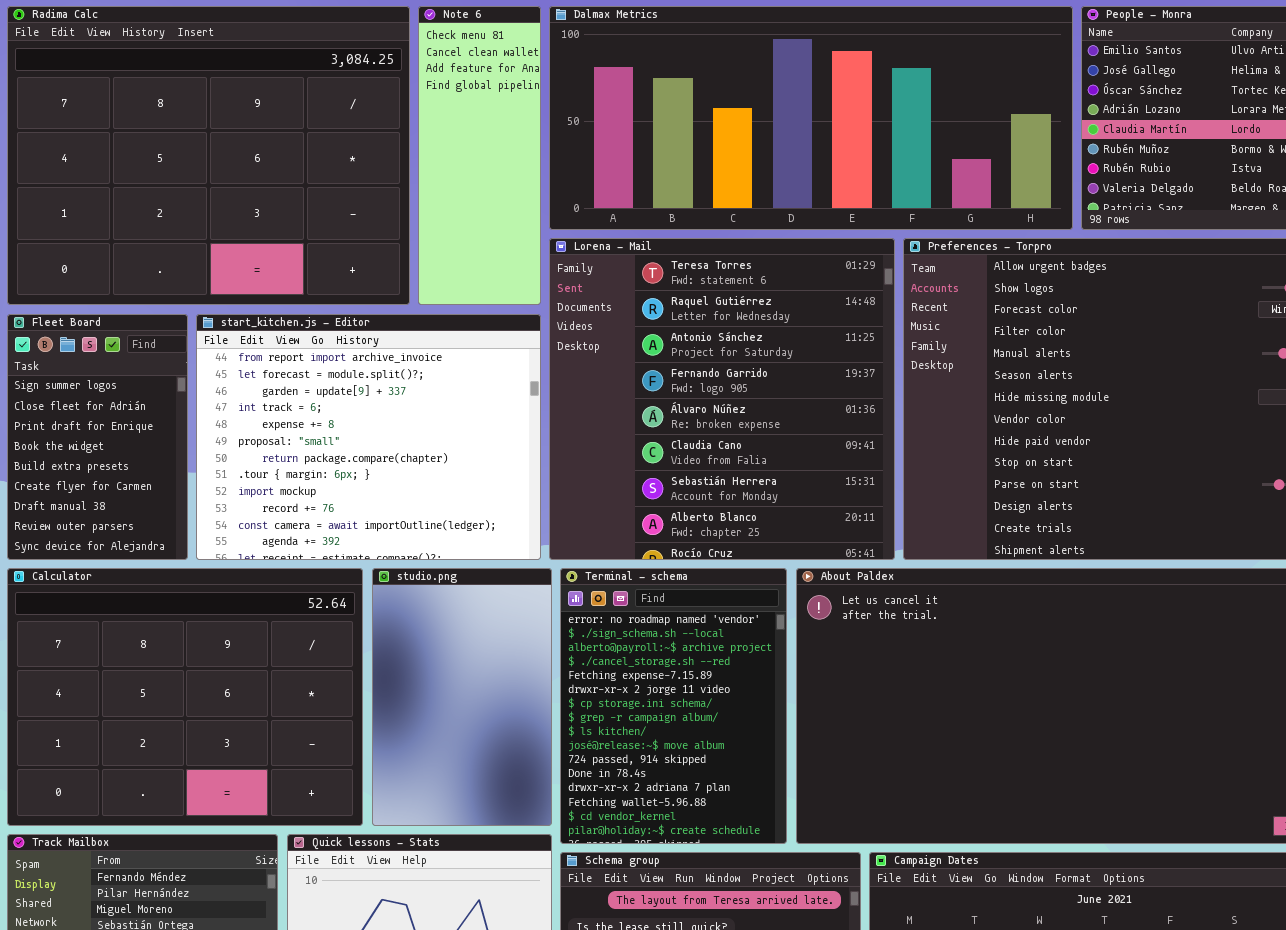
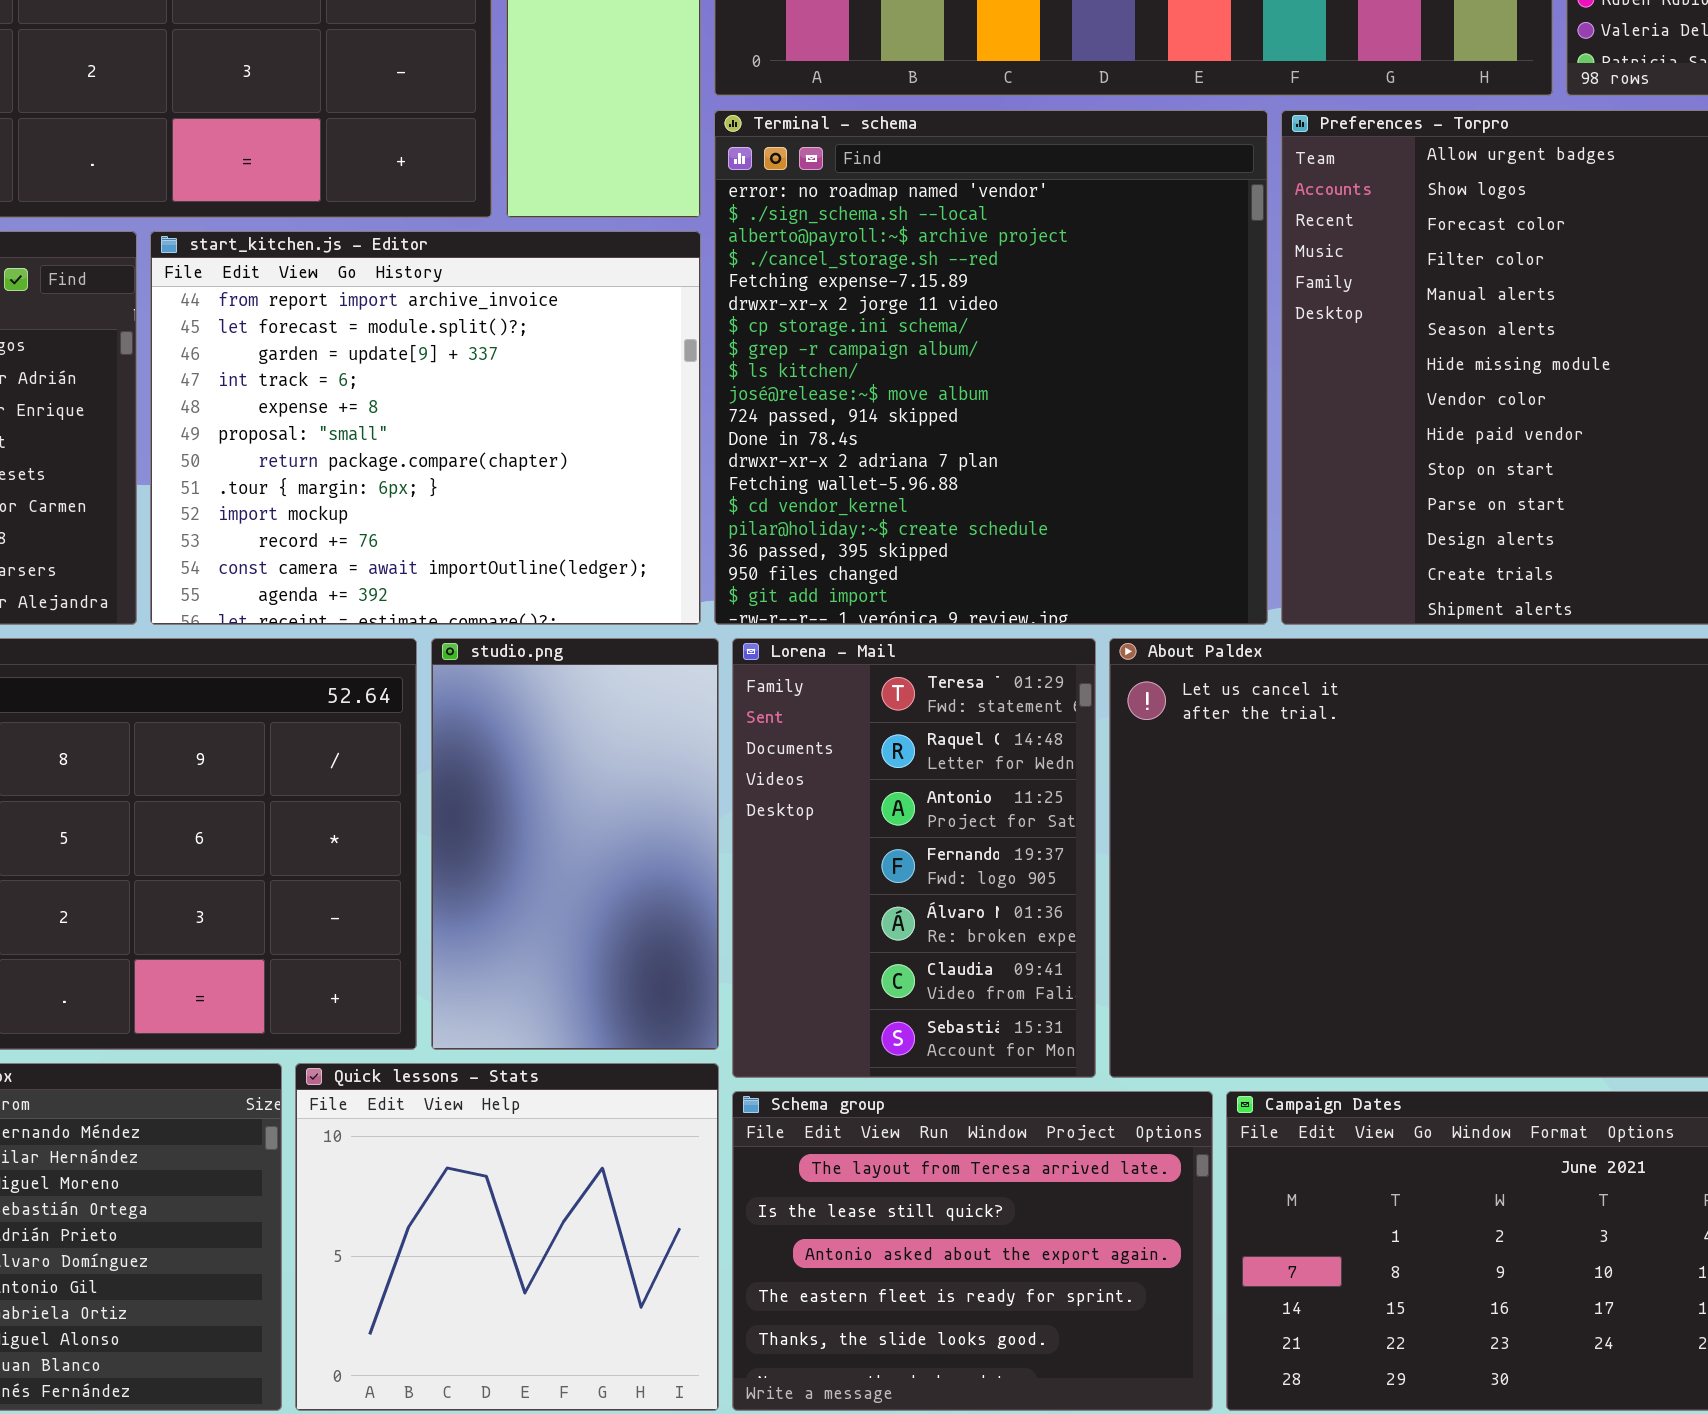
Lorena - Mail: [549,238,895,560] -> [732,638,1096,1078], moved, resized
Terminal - schema: [560,568,787,844] -> [714,110,1268,625], moved, resized

